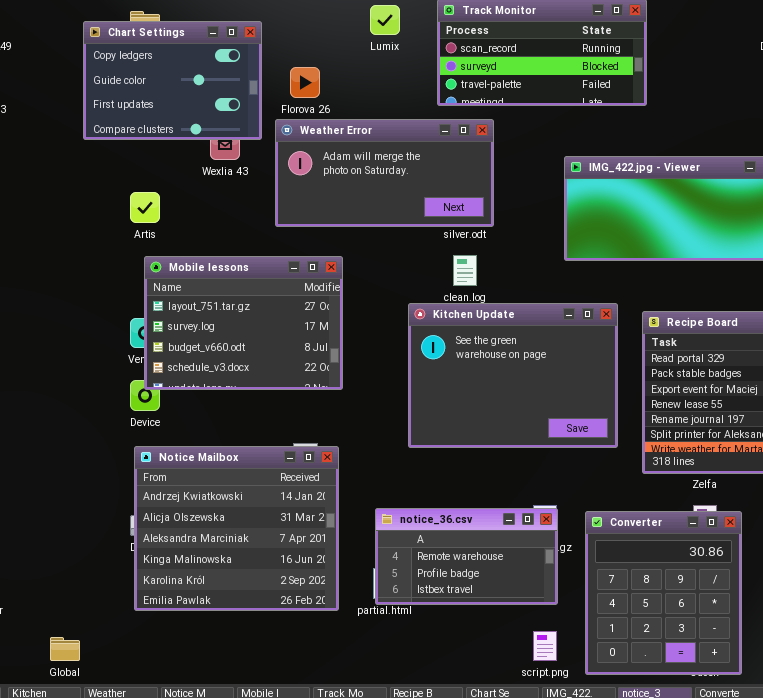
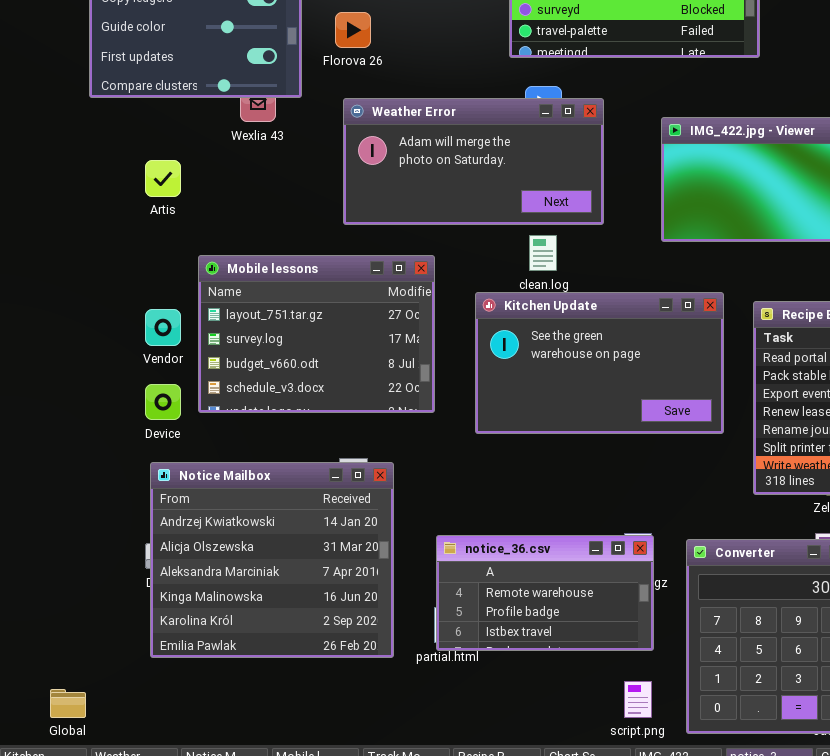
Weather Error: [275,119,494,227] -> [343,98,604,225], moved
Mobile lessons: [144,256,343,390] -> [198,255,435,413], moved
Kitchen Update: [408,303,618,448] -> [475,292,724,434], resized

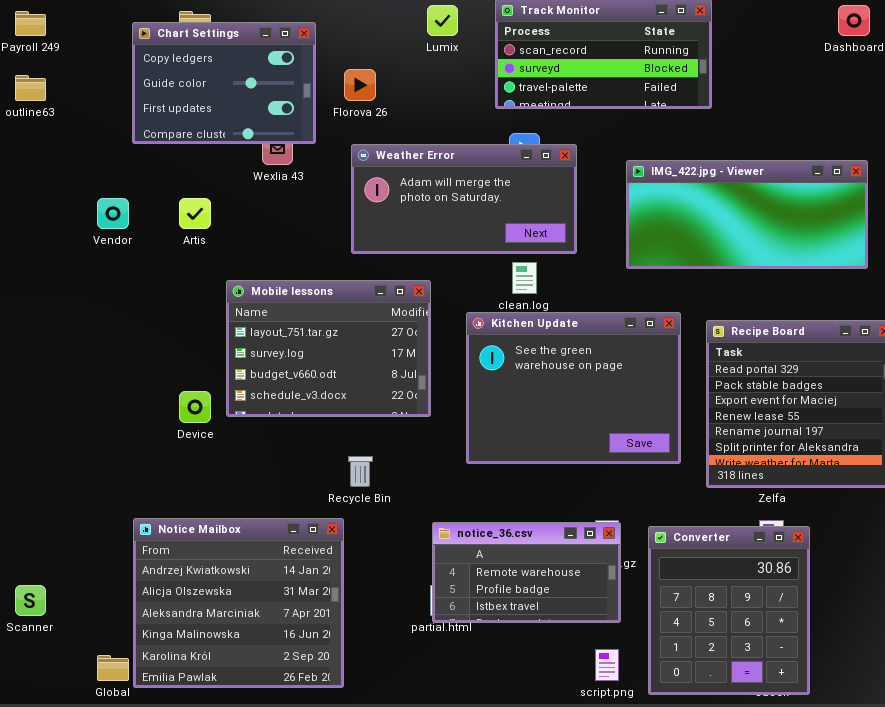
Kitchen Update: [475,292,724,434] -> [466,312,681,464], resized
Vendor: [145,309,181,346] -> [97,198,129,229], moved
Notice Mailbox: [150,462,394,658] -> [133,518,344,688], moved

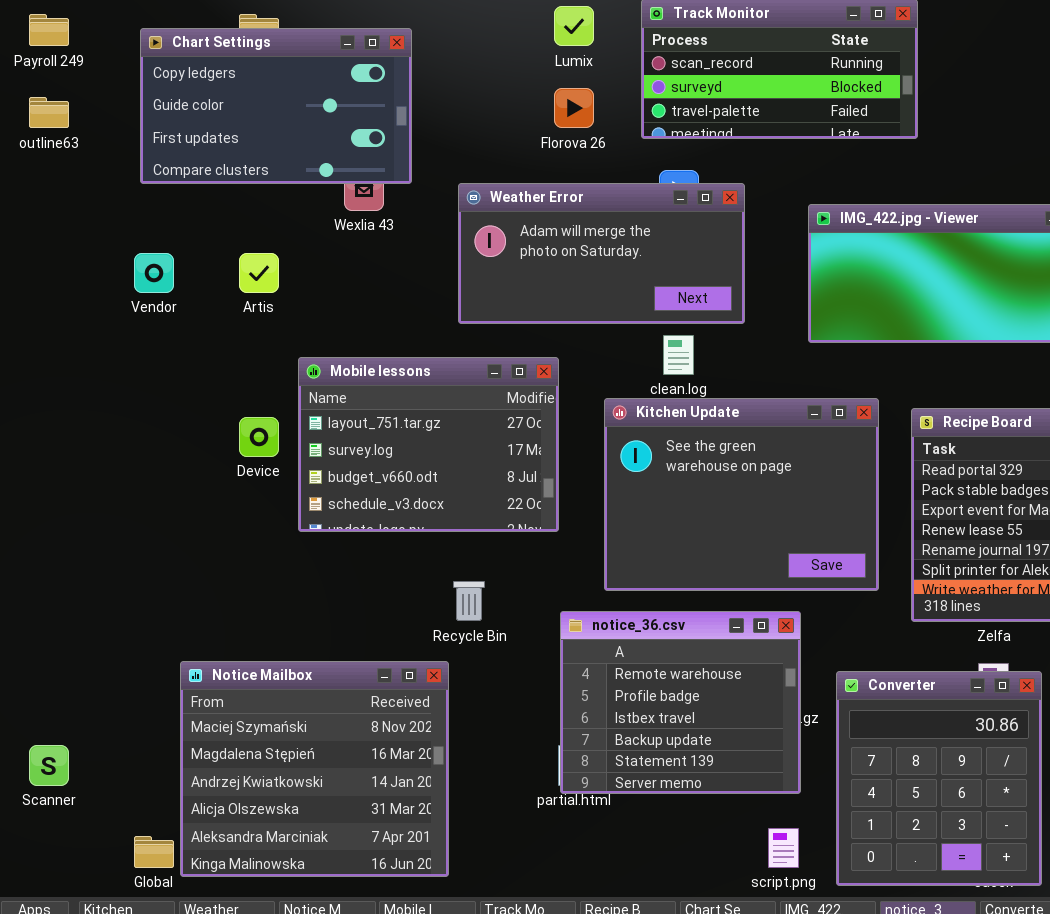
Chart Settings: [132,22,316,144] -> [140,28,412,184], resized
Florova 26: [344,69,376,101] -> [554,88,594,128], moved
Device: [179,391,211,423] -> [239,417,279,457], moved
Notice Mailbox: [133,518,344,688] -> [180,661,449,877], scrolled up 2 rows
notice_36.csv: [432,522,621,623] -> [560,611,801,794], resized

